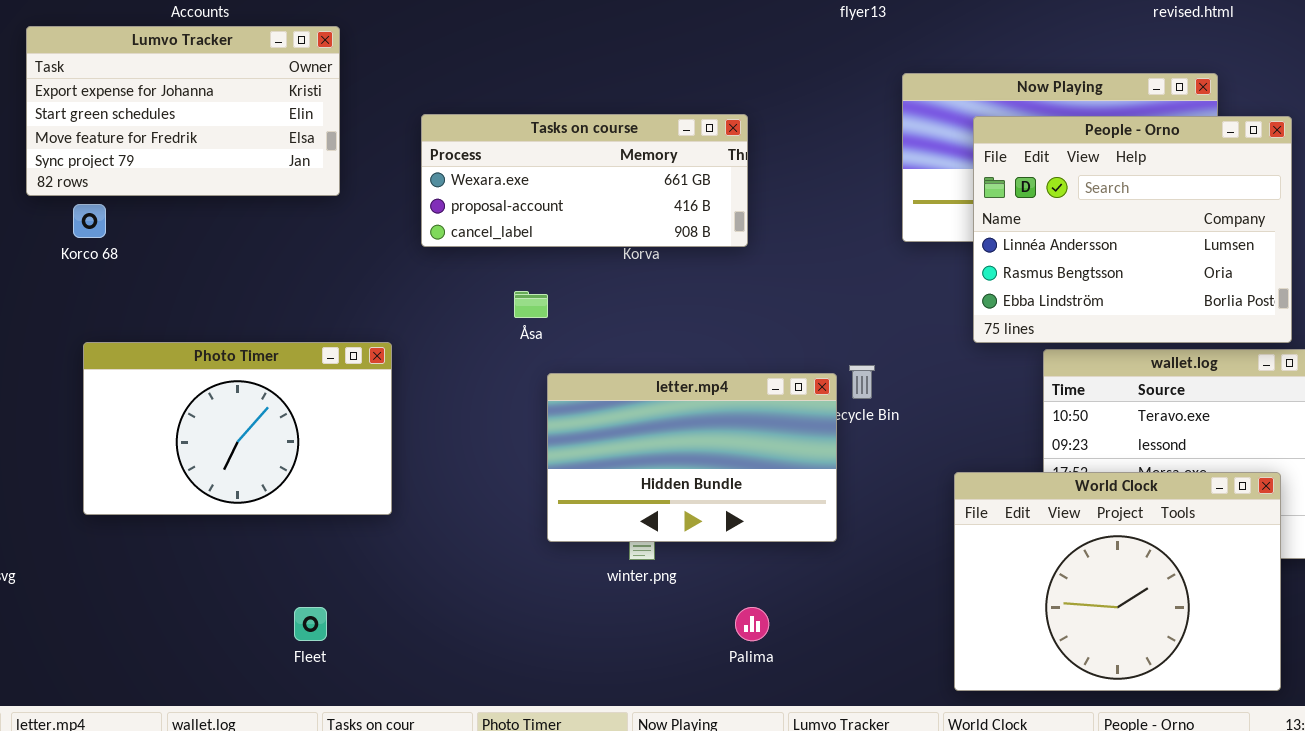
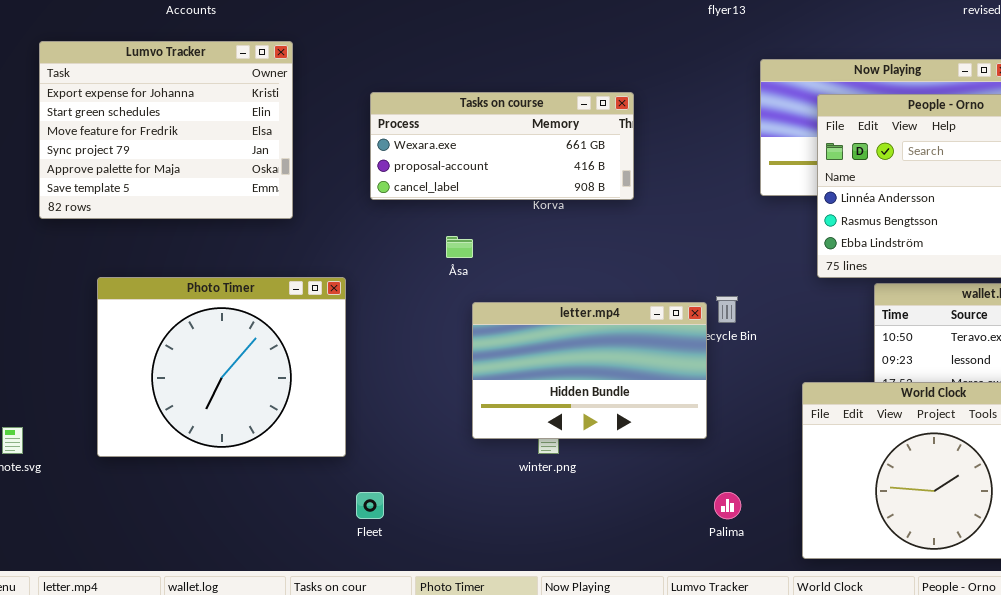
Lumvo Tracker: [26,26,340,196] -> [39,41,293,219], moved, resized
Photo Timer: [83,342,392,515] -> [97,277,346,457], resized
Fleet: [294,607,327,641] -> [356,492,384,519], moved
Palima: [735,607,769,641] -> [714,492,741,519], moved

